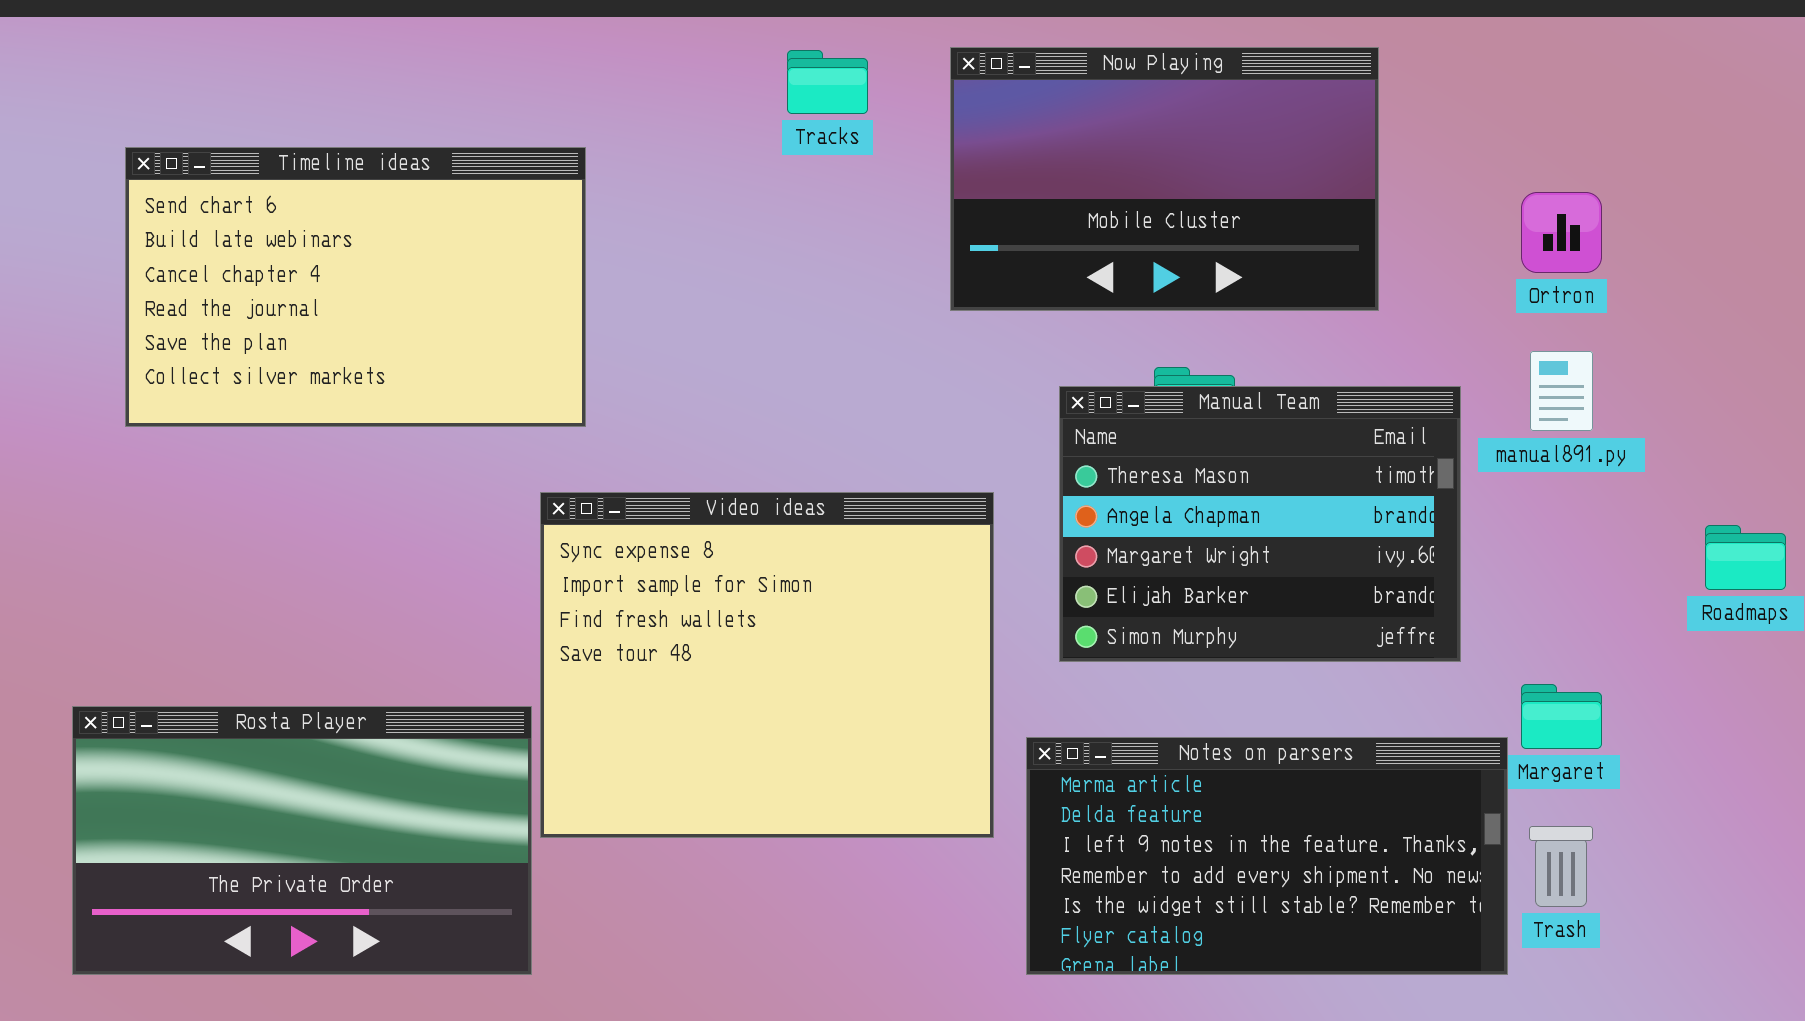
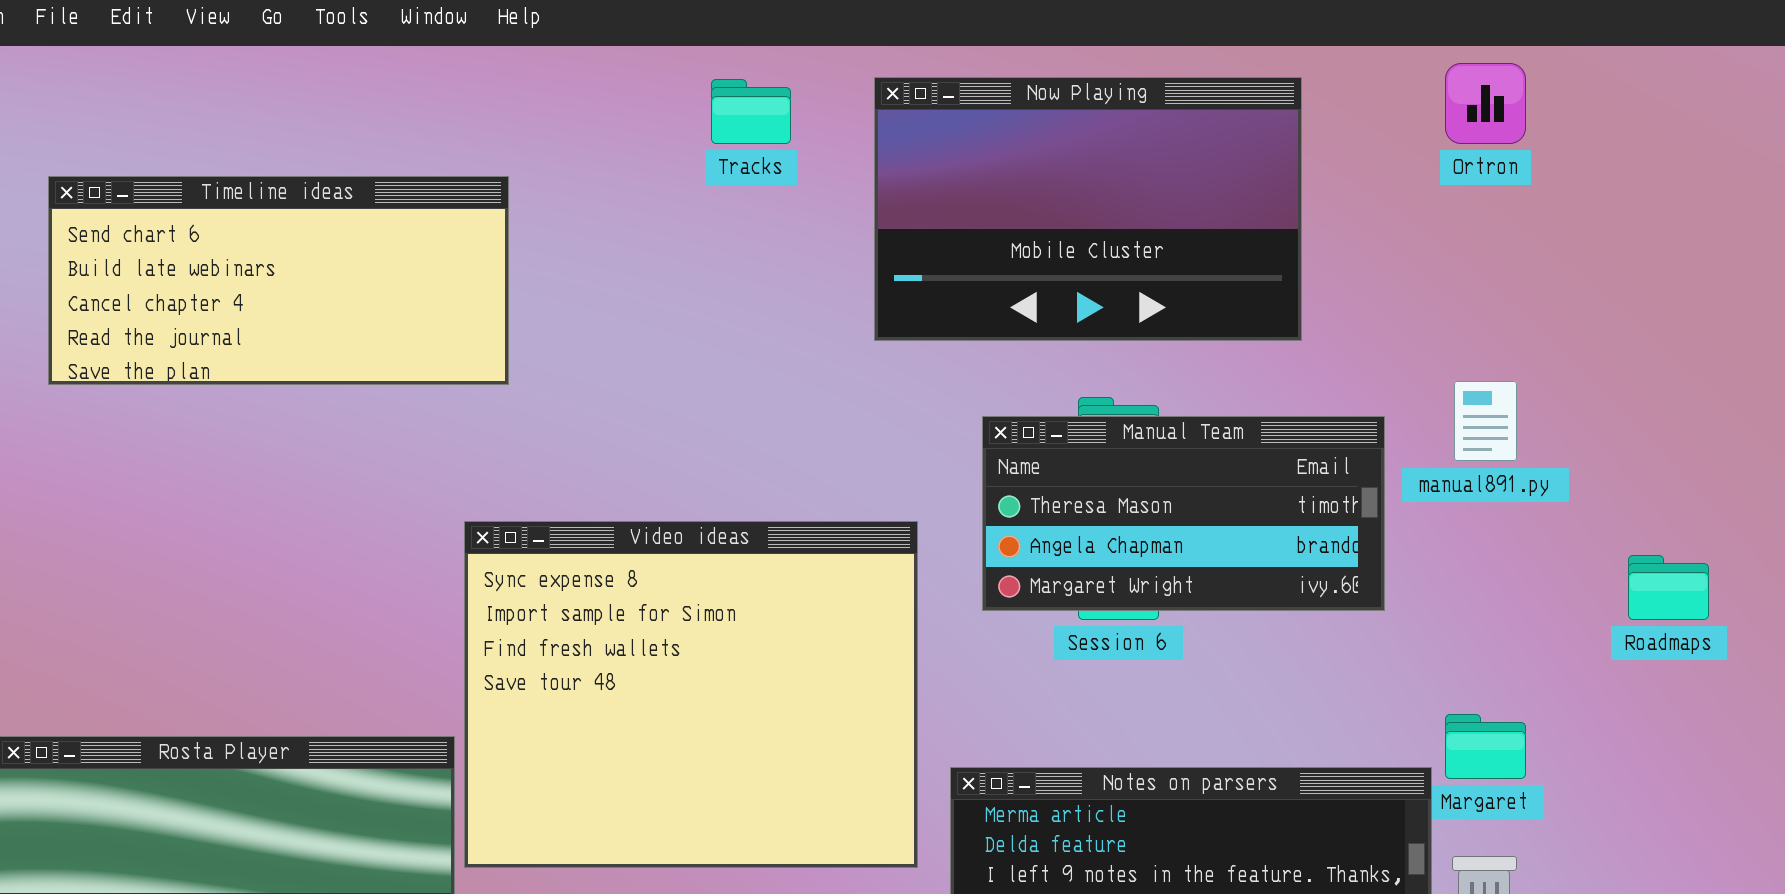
Timeline ideas: [125,147,586,427] -> [48,176,509,385], resized
Ortron: [1521,192,1602,273] -> [1445,63,1526,144], moved
Manual Team: [1059,386,1461,662] -> [982,416,1385,611], resized

